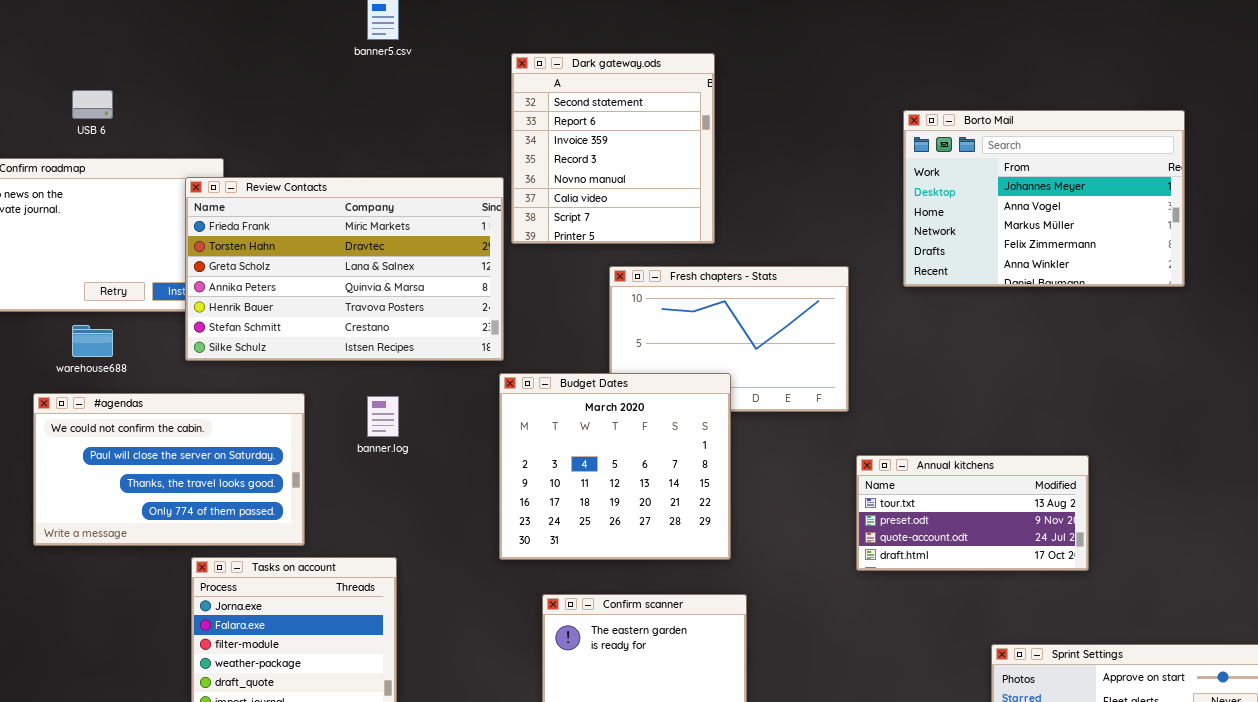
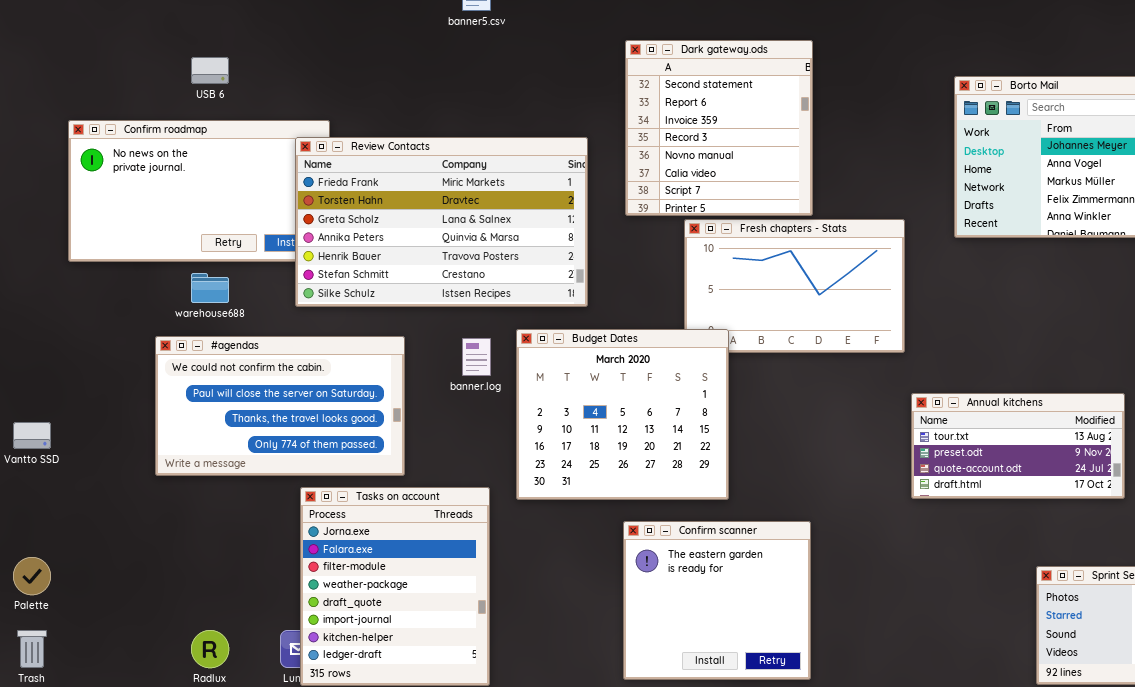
Dark gateway.ods: [511,53,715,244] -> [625,40,813,216], moved
Budget Dates: [499,373,731,560] -> [516,329,729,500], moved

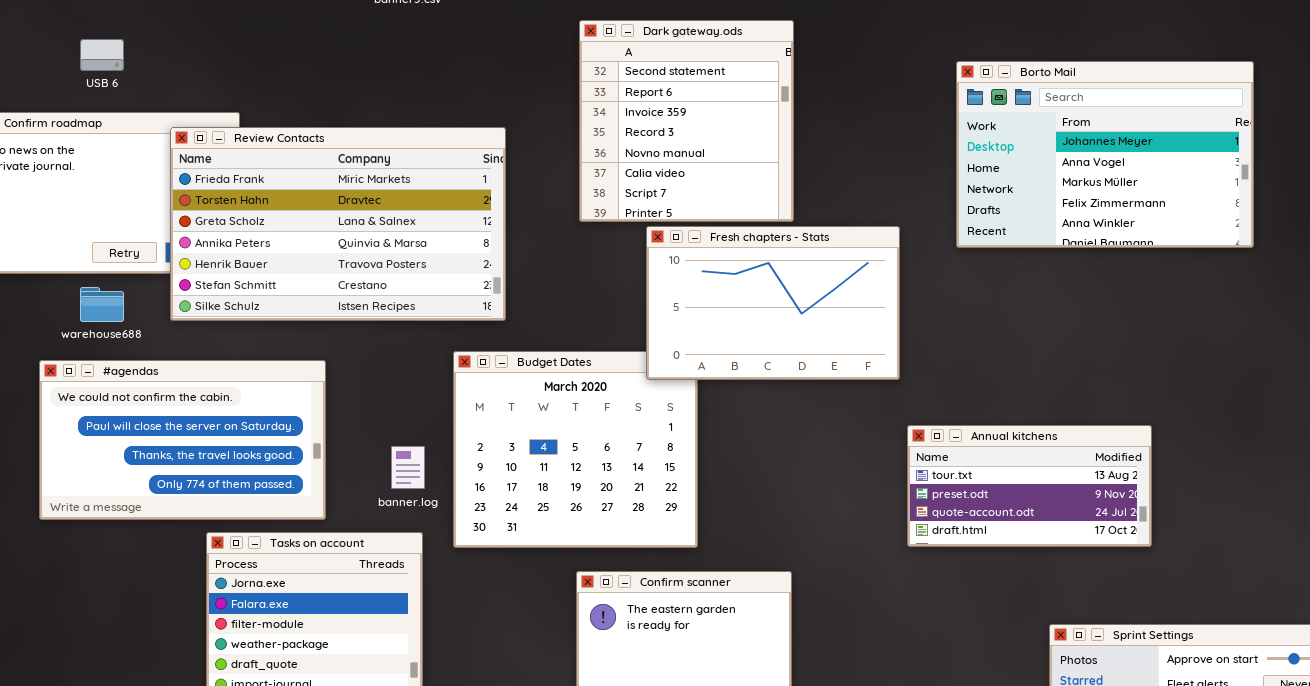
Review Contacts: [295,137,588,307] -> [170,127,506,321], moved
Fresh chapters - Stats: [684,219,905,353] -> [646,226,900,380], raised
banner.log: [462,338,491,376] -> [391,446,425,489], moved

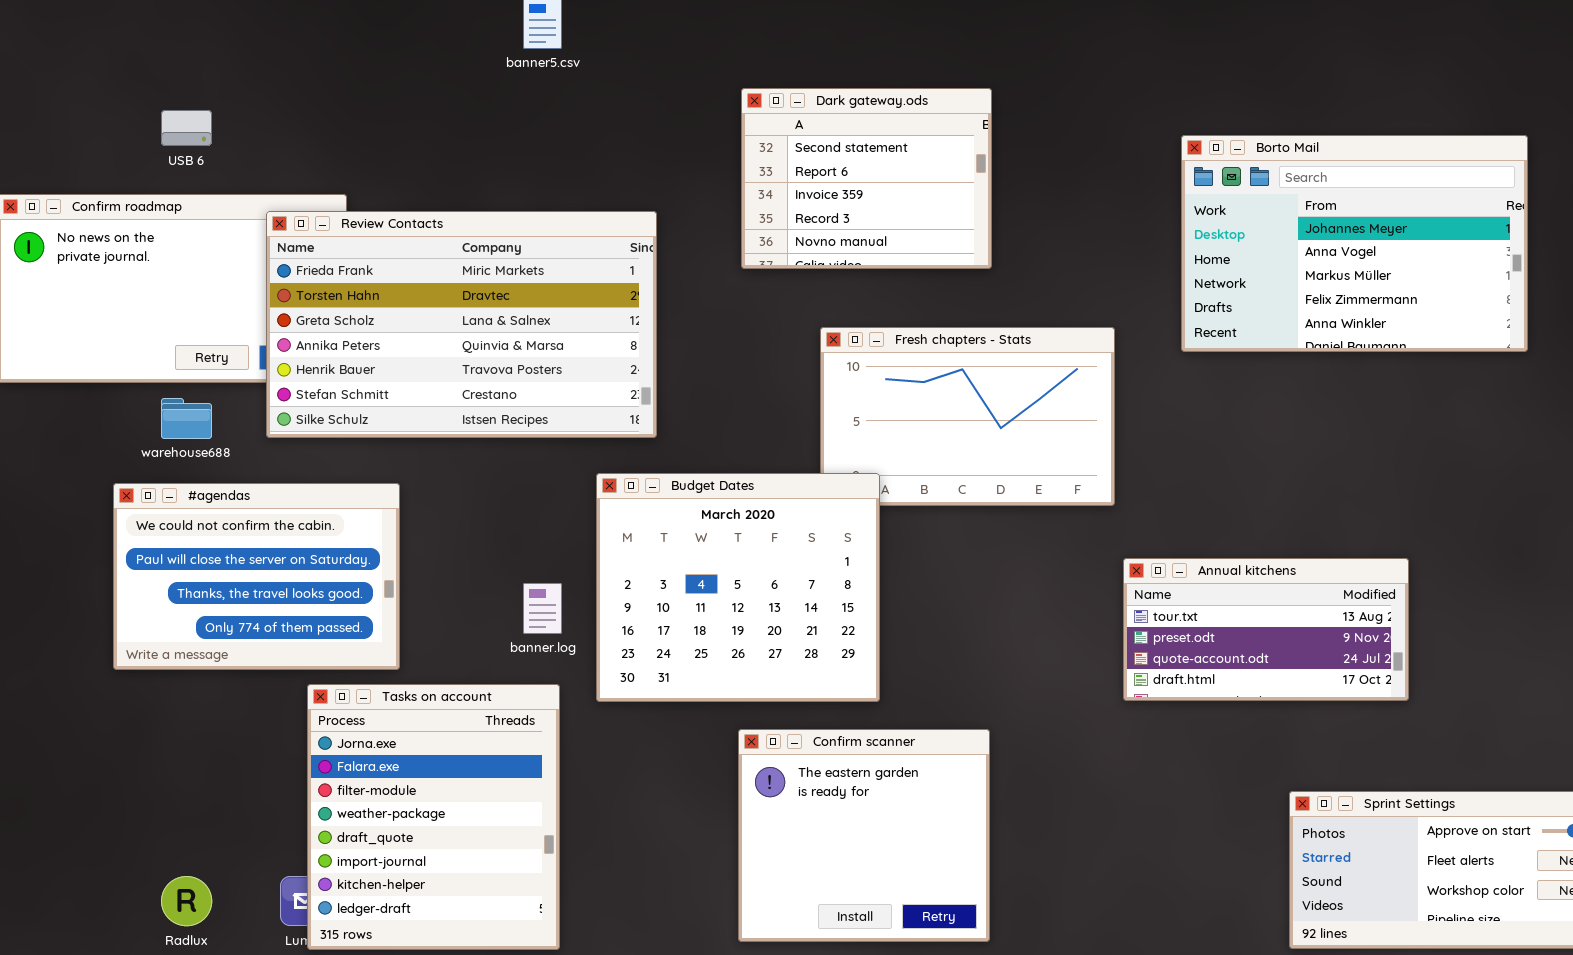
Dark gateway.ods: [579,20,794,222] -> [741,88,992,269], resized
Budget Dates: [453,351,698,548] -> [596,473,880,702], raised
#agendas: [39,360,326,520] -> [113,483,400,670], resized

